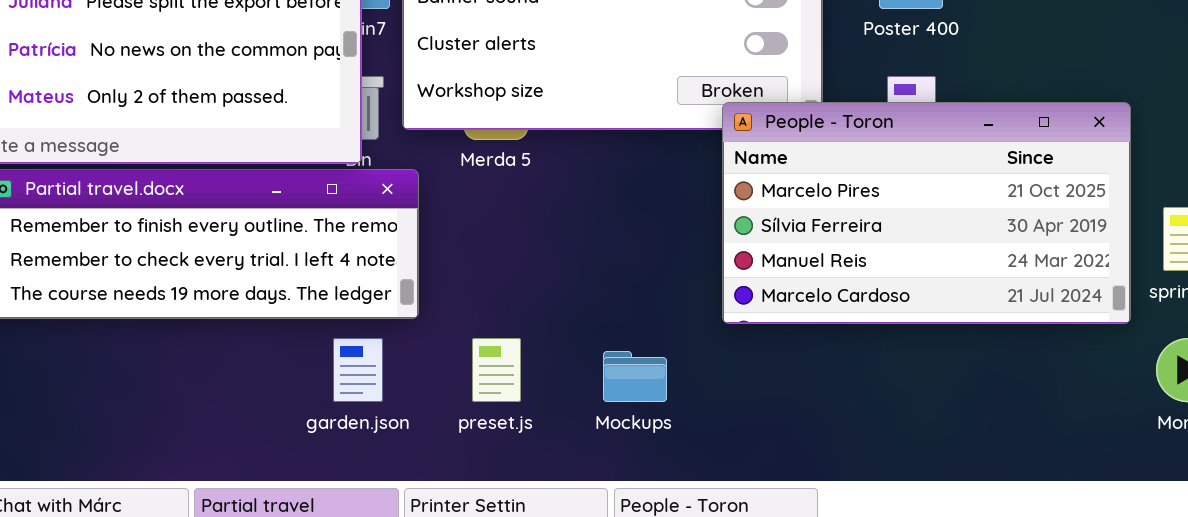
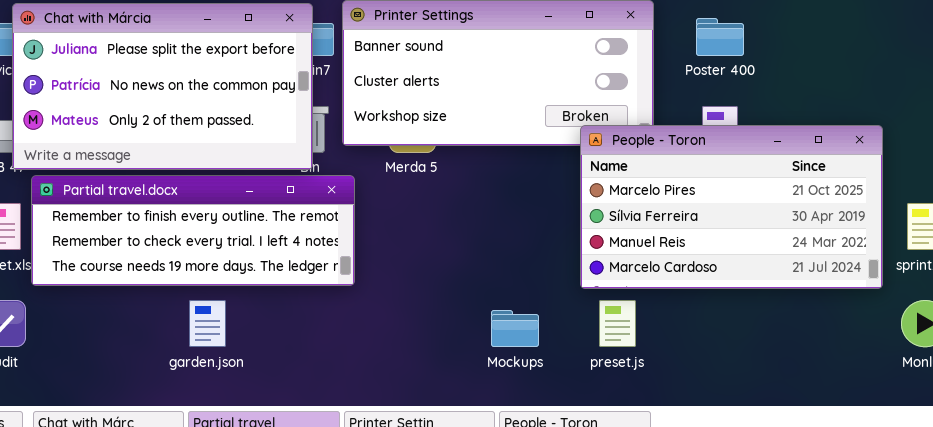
garden.json: [333,338,383,402] -> [189,300,226,347], moved
preset.js: [472,338,521,402] -> [599,300,636,347], moved

